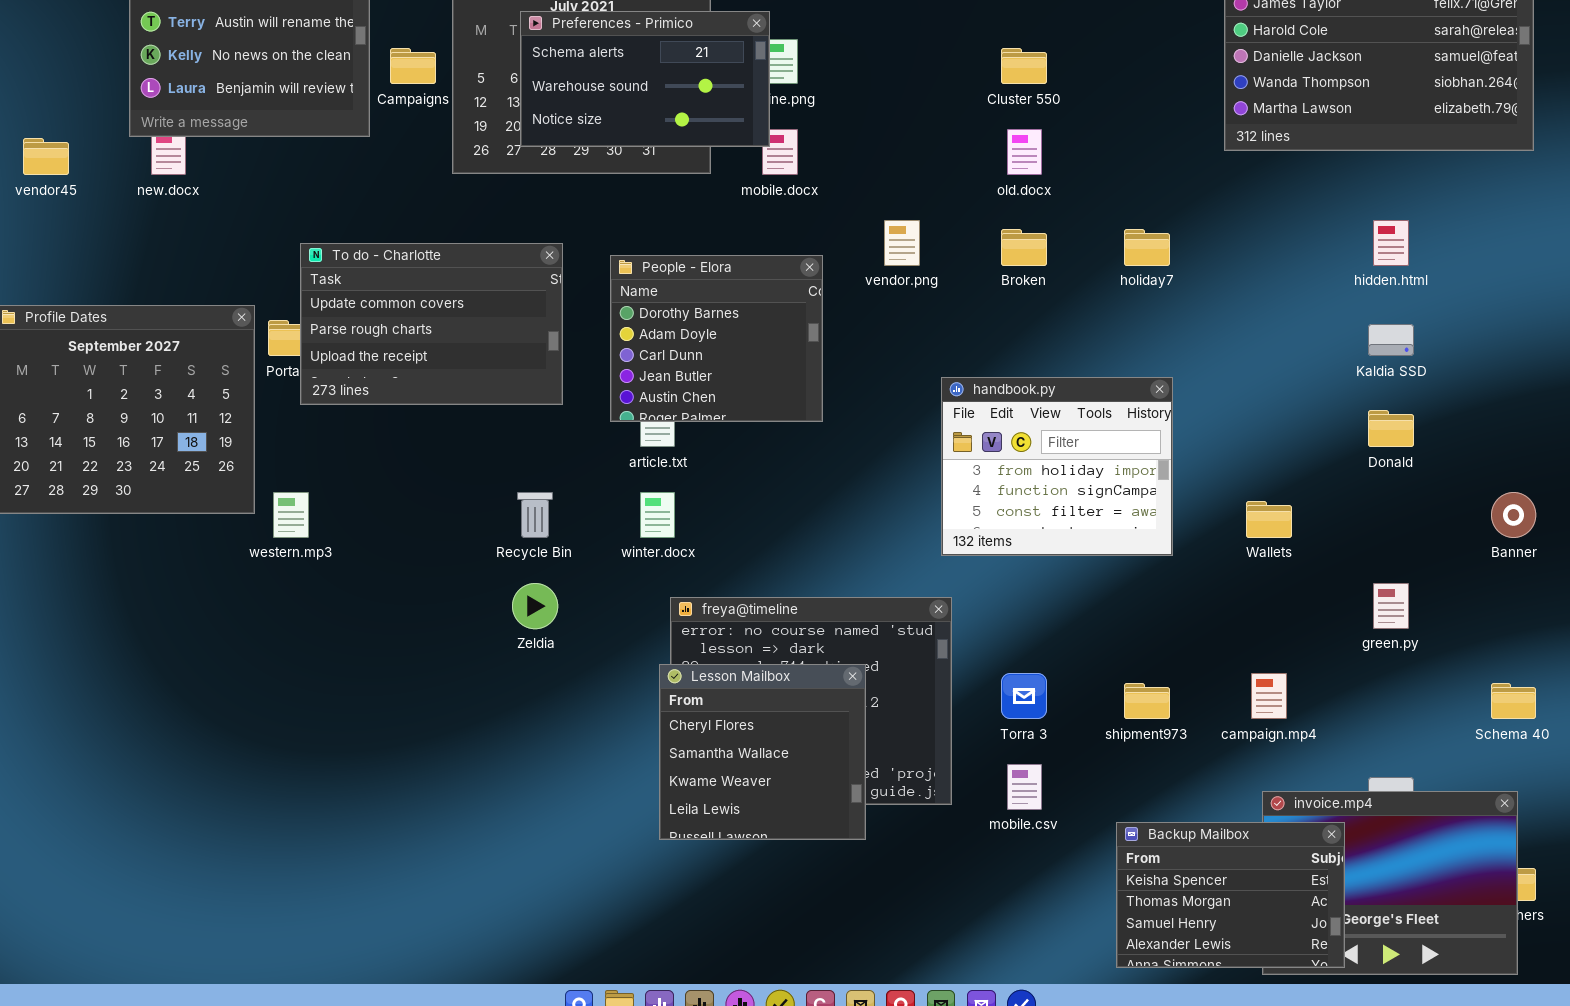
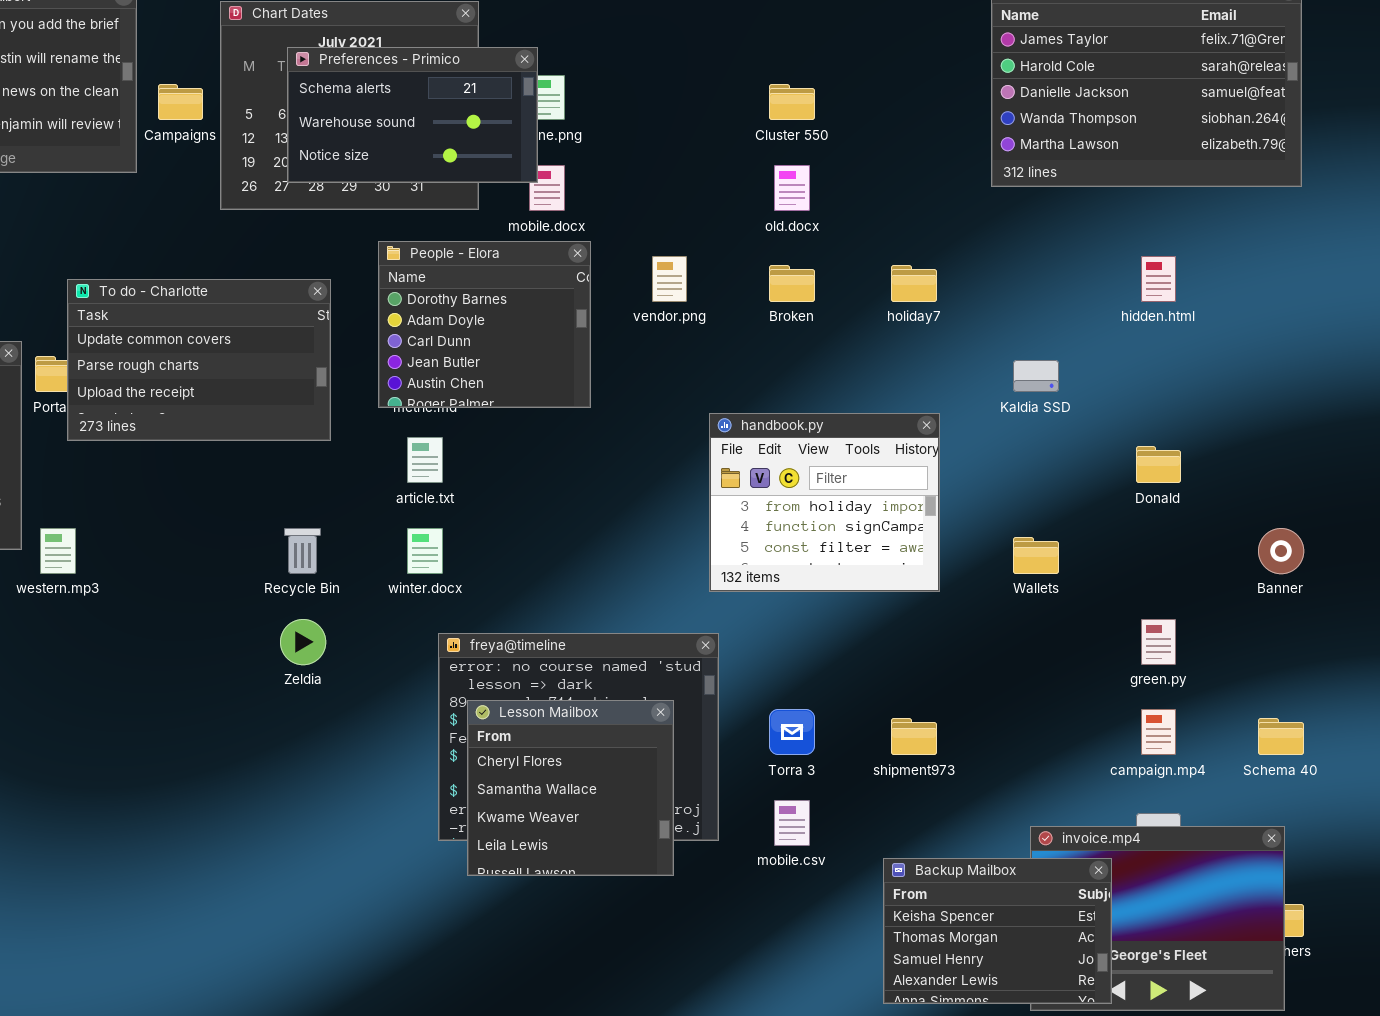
People - Elora: [610,255,823,422] -> [378,241,591,408], moved
Kaldia SSD: [1368,324,1414,356] -> [1013,360,1059,392], moved
Lesson Mailbox: [659,664,866,840] -> [467,700,674,876], moved
campaign.mp4: [1251,673,1287,719] -> [1141,709,1176,755], moved

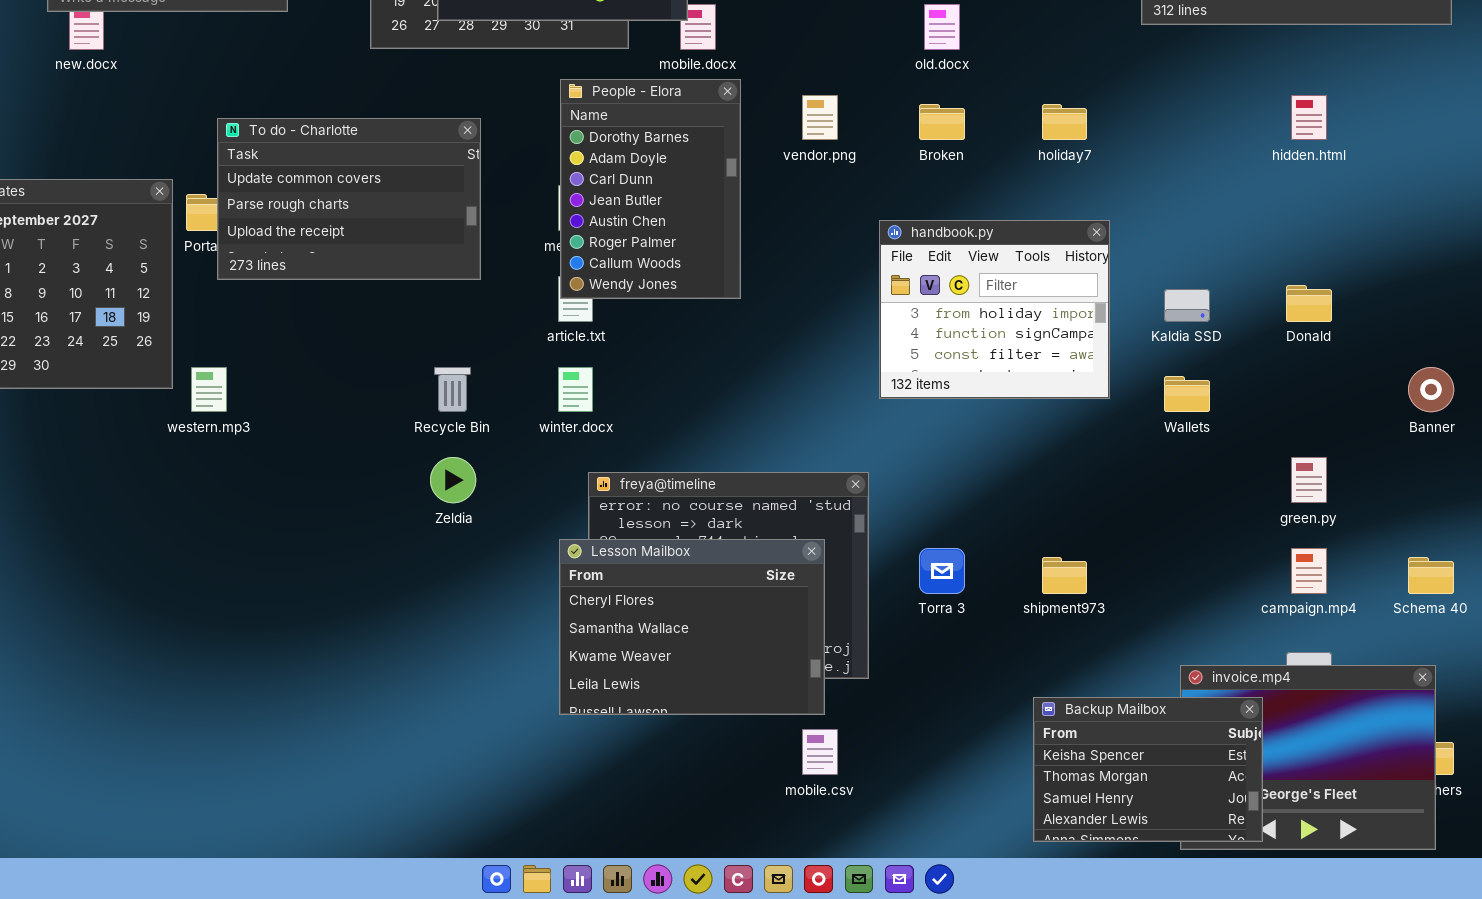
People - Elora: [378,241,591,408] -> [560,79,741,299], resized
Kaldia SSD: [1013,360,1059,392] -> [1164,289,1210,322], moved
handbook.py: [709,413,940,592] -> [879,220,1110,399], moved
Lesson Mailbox: [467,700,674,876] -> [559,539,825,715], resized
mobile.csv: [774,800,810,846] -> [802,729,838,775], moved

